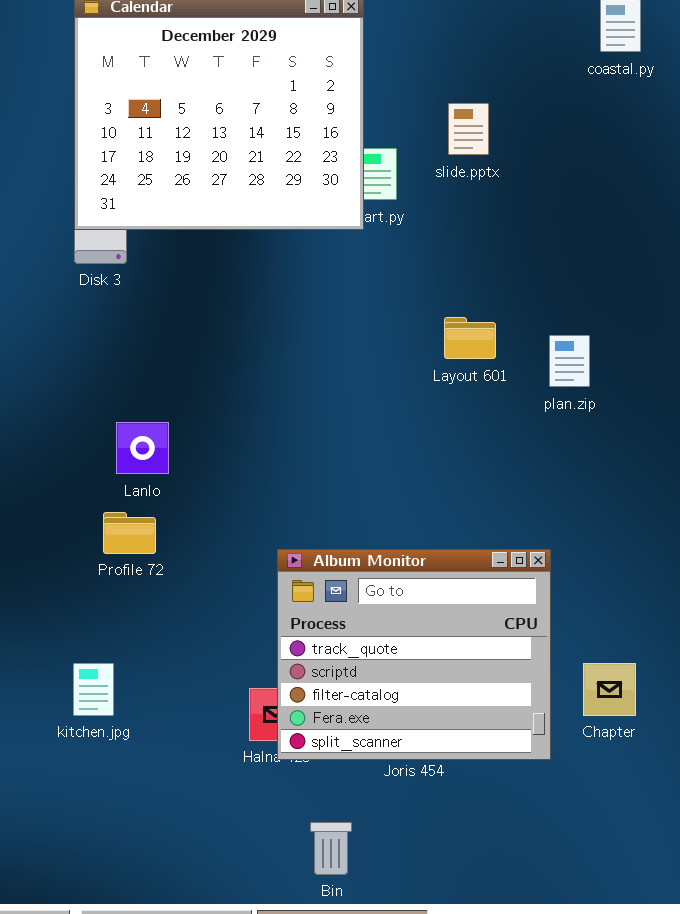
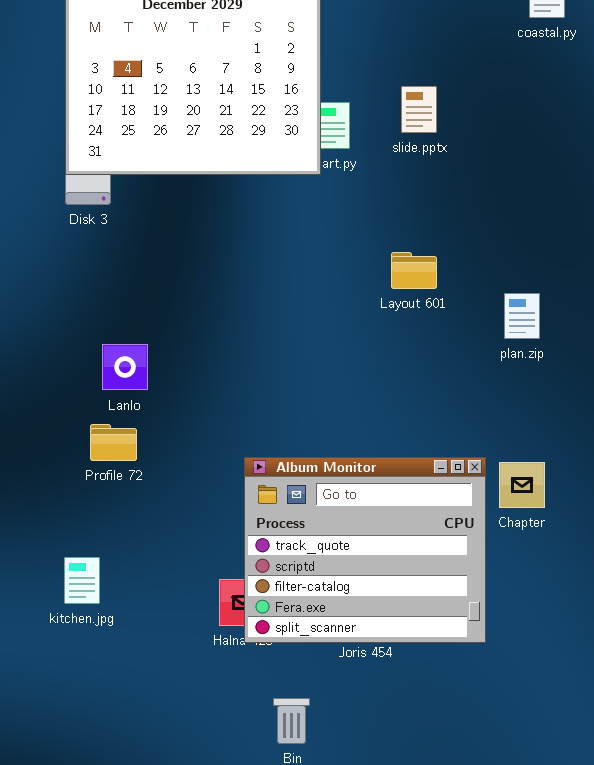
slide.pptx: [448,103,489,155] -> [401,86,437,133], moved
plan.zip: [549,335,590,387] -> [504,293,540,339], moved
Chapter: [583,663,636,716] -> [499,462,545,508], moved

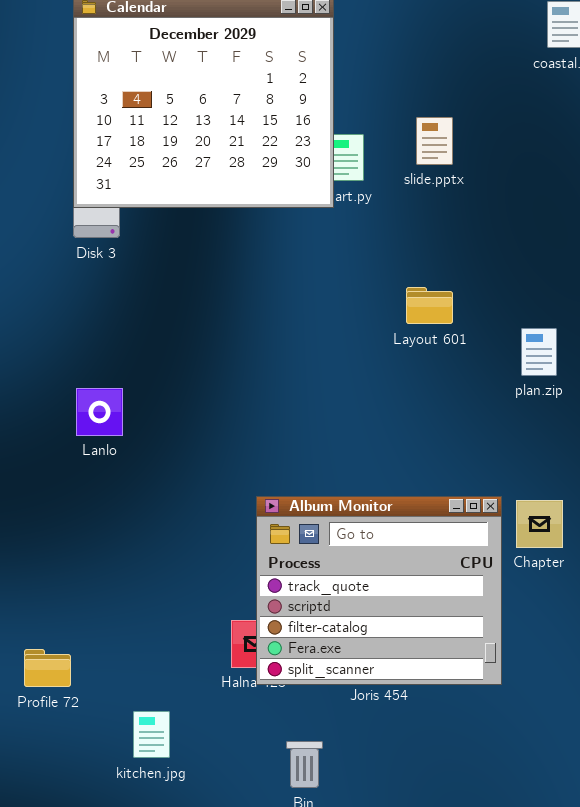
Lanlo: [102,344,148,390] -> [76,388,123,436], moved
Profile 72: [90,424,137,461] -> [24,649,71,687], moved
kitchen.jpg: [64,557,100,604] -> [133,711,170,758], moved

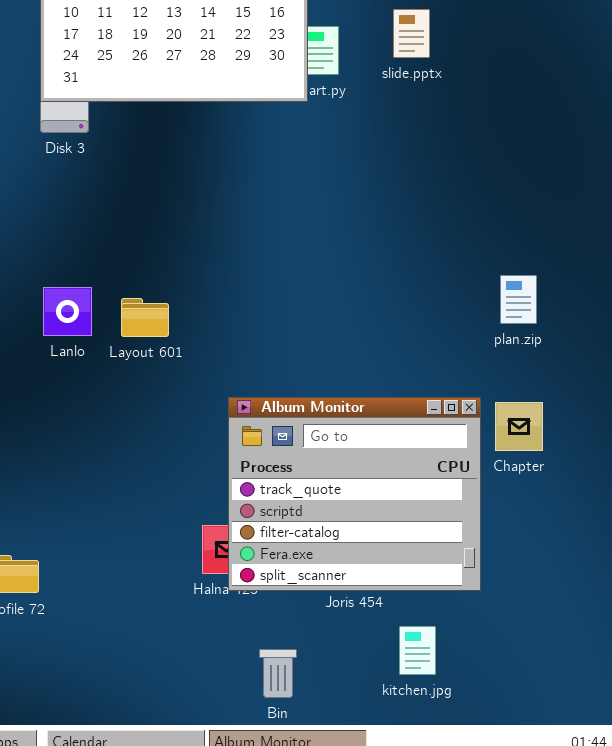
Layout 601: [406,287,453,324] -> [121,298,169,337], moved
plan.zip: [521,328,557,376] -> [500,275,537,324], moved
kitchen.jpg: [133,711,170,758] -> [399,626,436,675], moved

